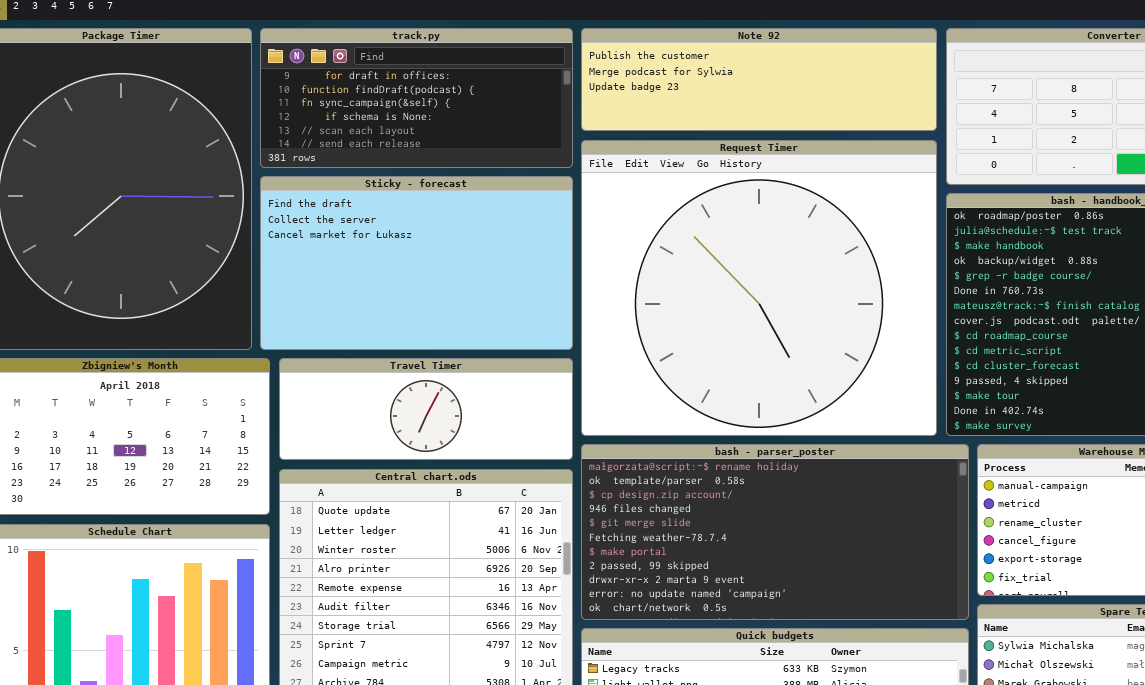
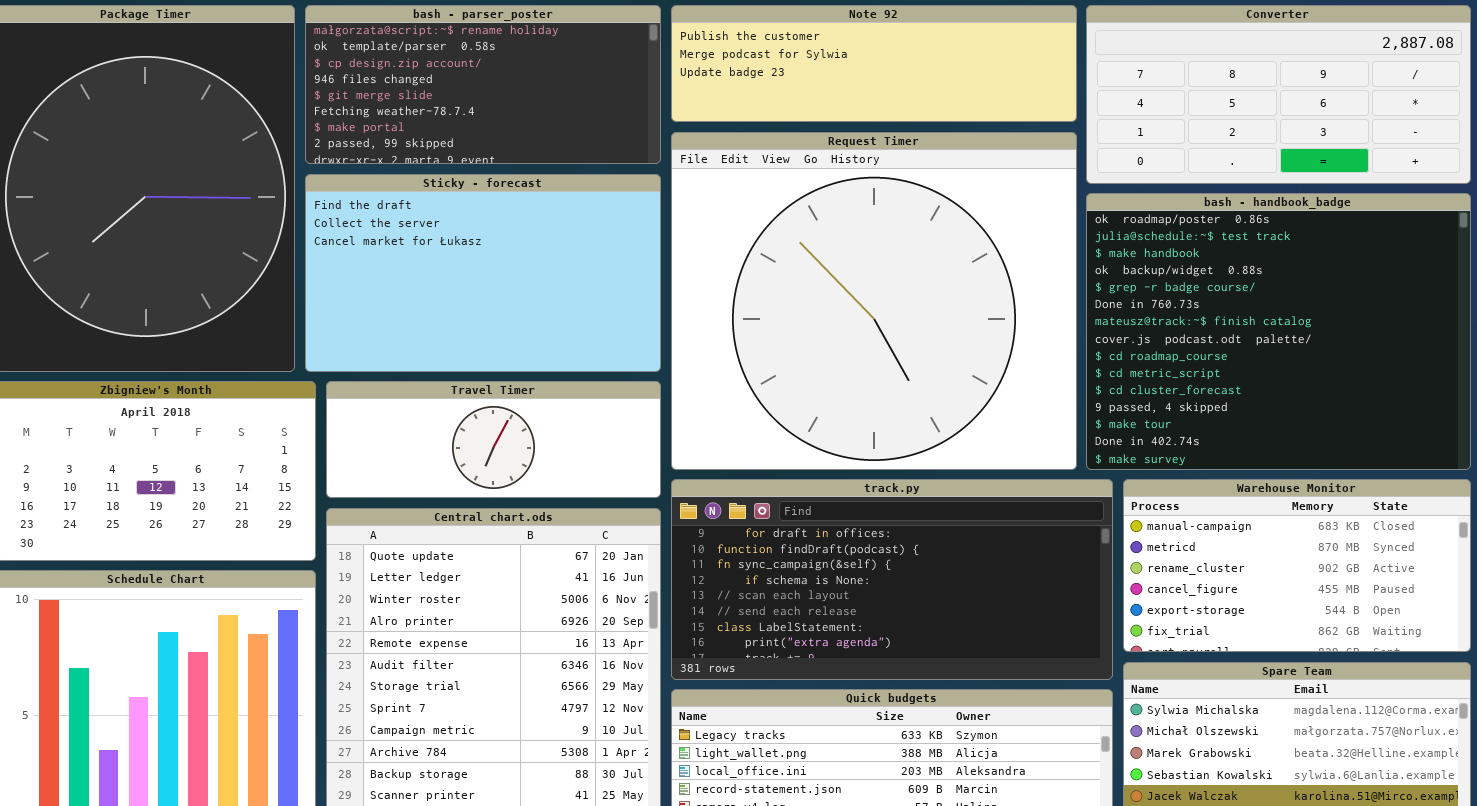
track.py: [260,28,573,168] -> [671,479,1113,680], moved, resized
bash - parser_poster: [581,444,969,620] -> [305,5,661,164], moved, resized

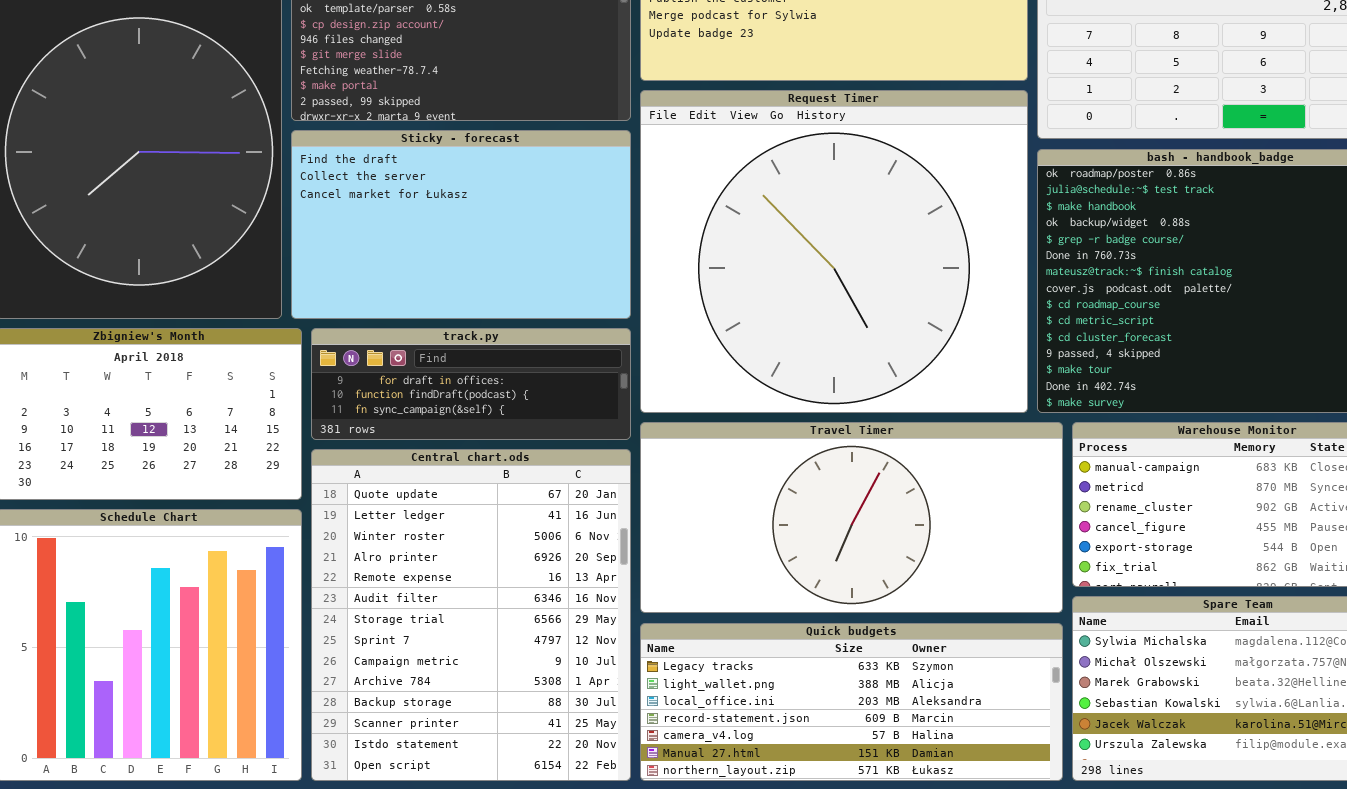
Travel Timer: [326,381,661,498] -> [640,422,1063,613], moved, resized
track.py: [671,479,1113,680] -> [311,328,631,440], moved, resized

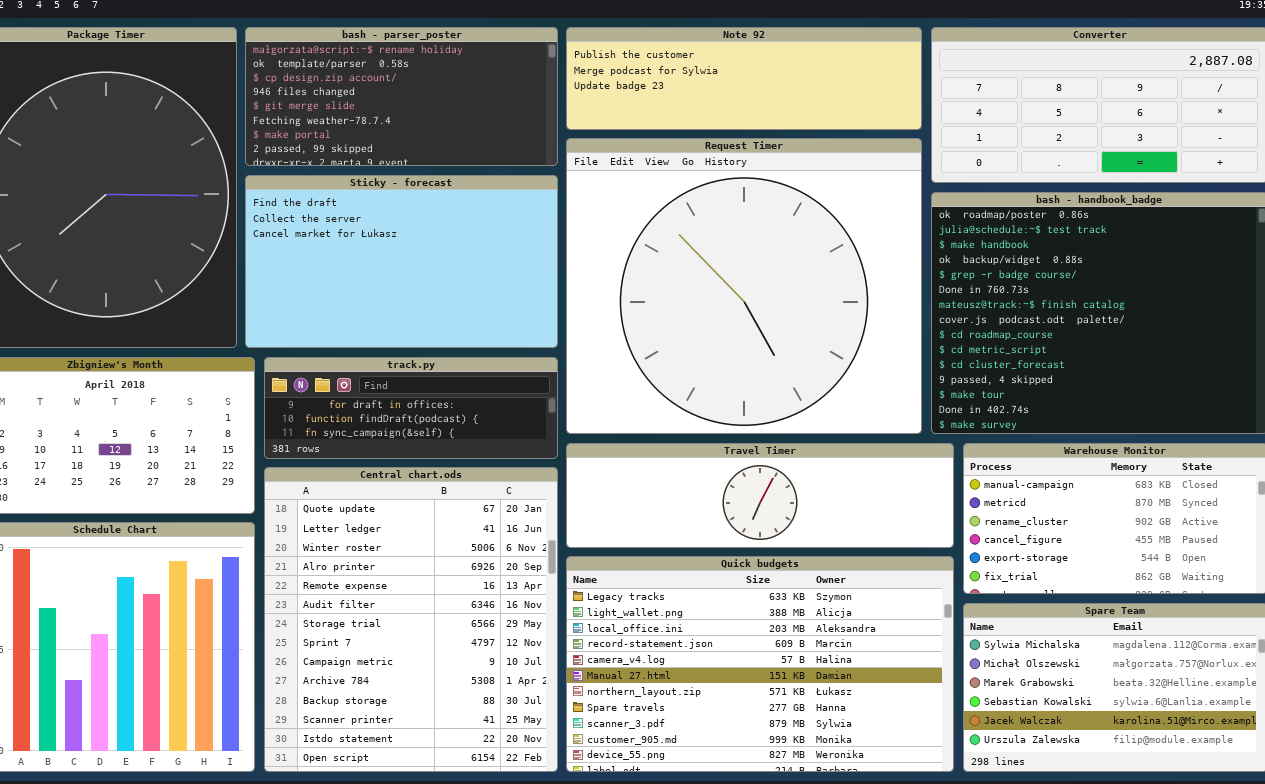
Travel Timer: [640,422,1063,613] -> [566,443,954,548], resized
Quick budgets: [640,623,1063,781] -> [566,556,954,772], resized

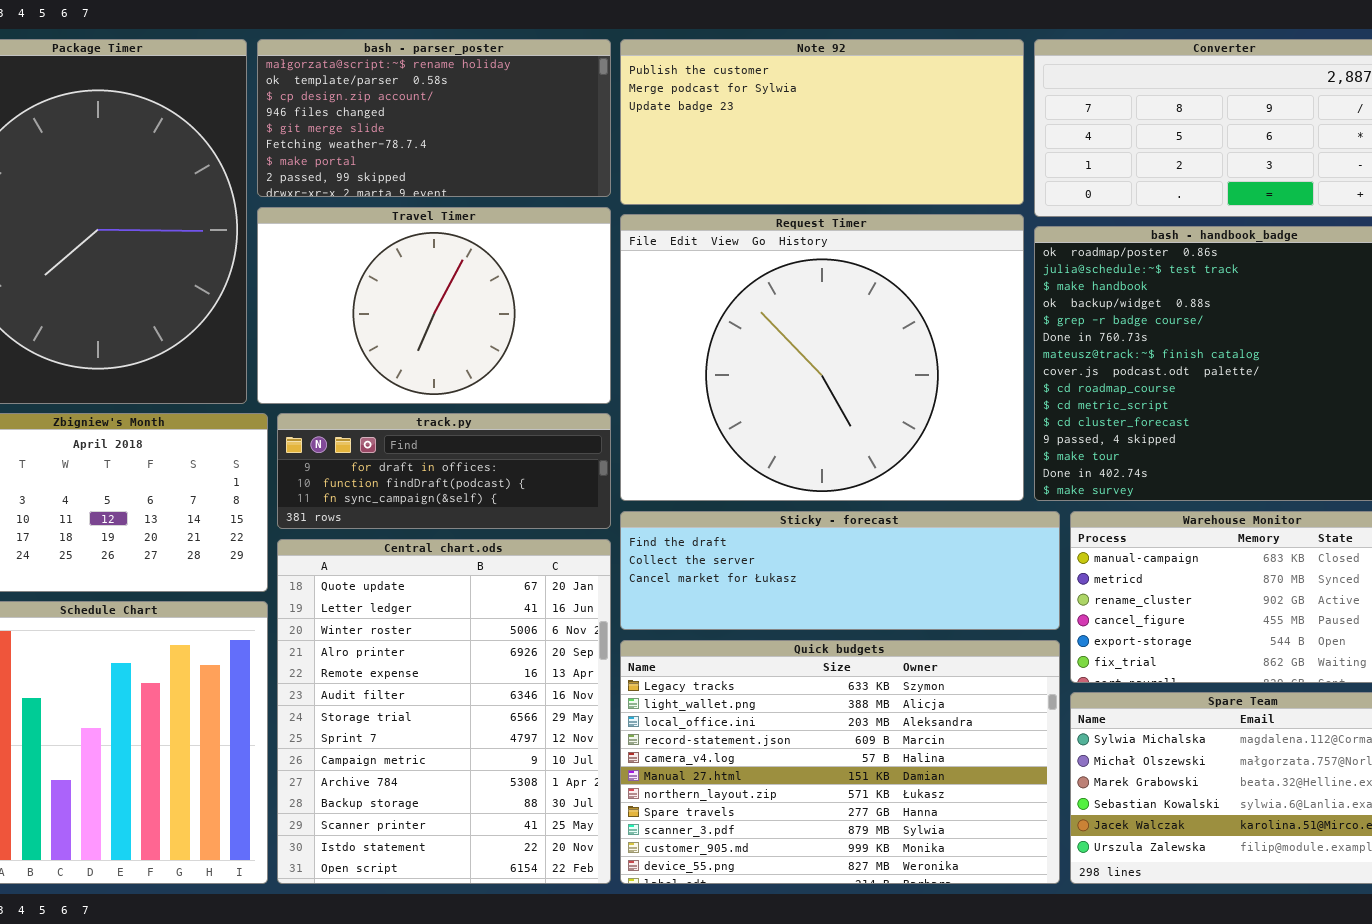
Note 92: [566,27,922,130] -> [620,39,1024,205], resized
Request Timer: [566,138,922,434] -> [620,214,1024,501], resized
Sticky - forecast: [245,175,558,348] -> [620,511,1060,630], moved, resized
Travel Timer: [566,443,954,548] -> [257,207,611,404], moved, resized

